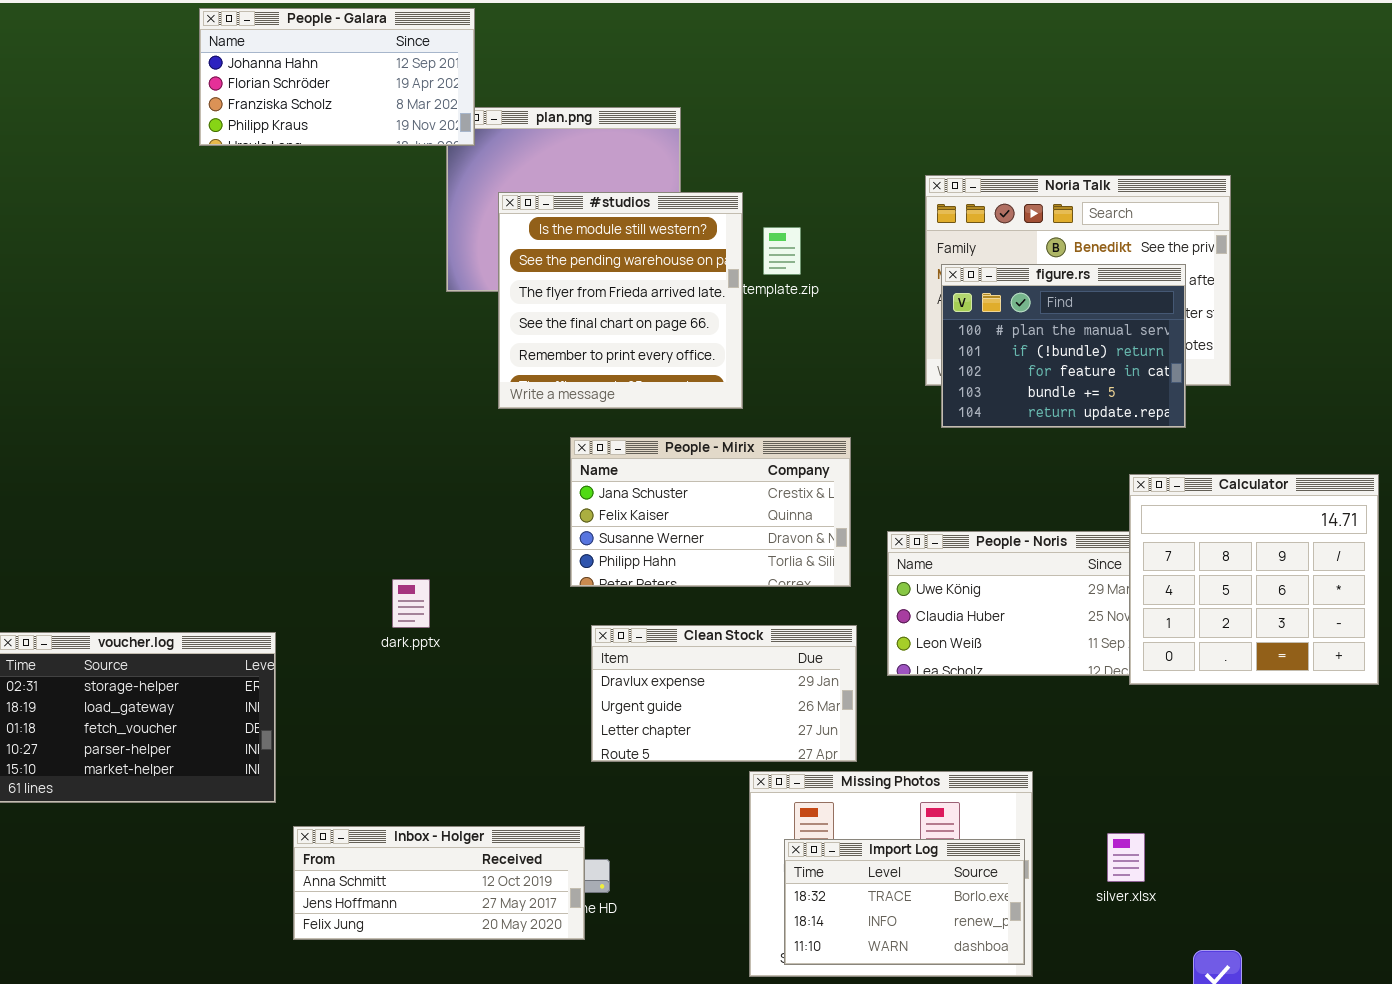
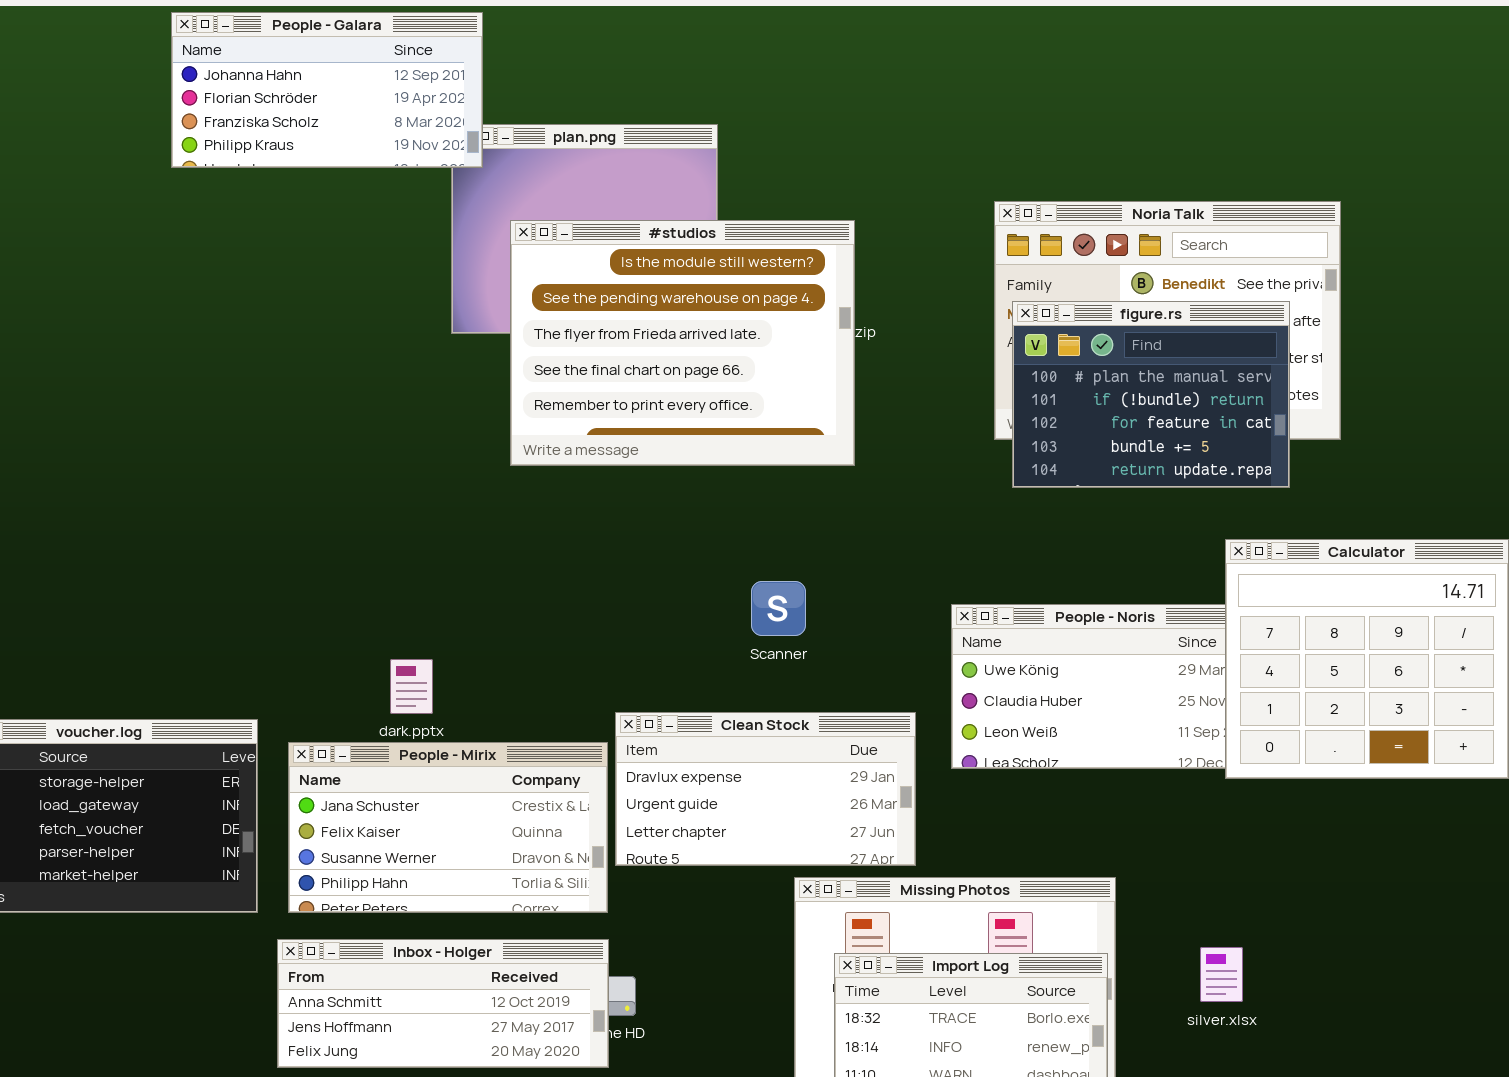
#studios: [498,192,743,409] -> [510,220,855,466], resized
People - Mirix: [570,437,851,587] -> [288,742,608,913], moved

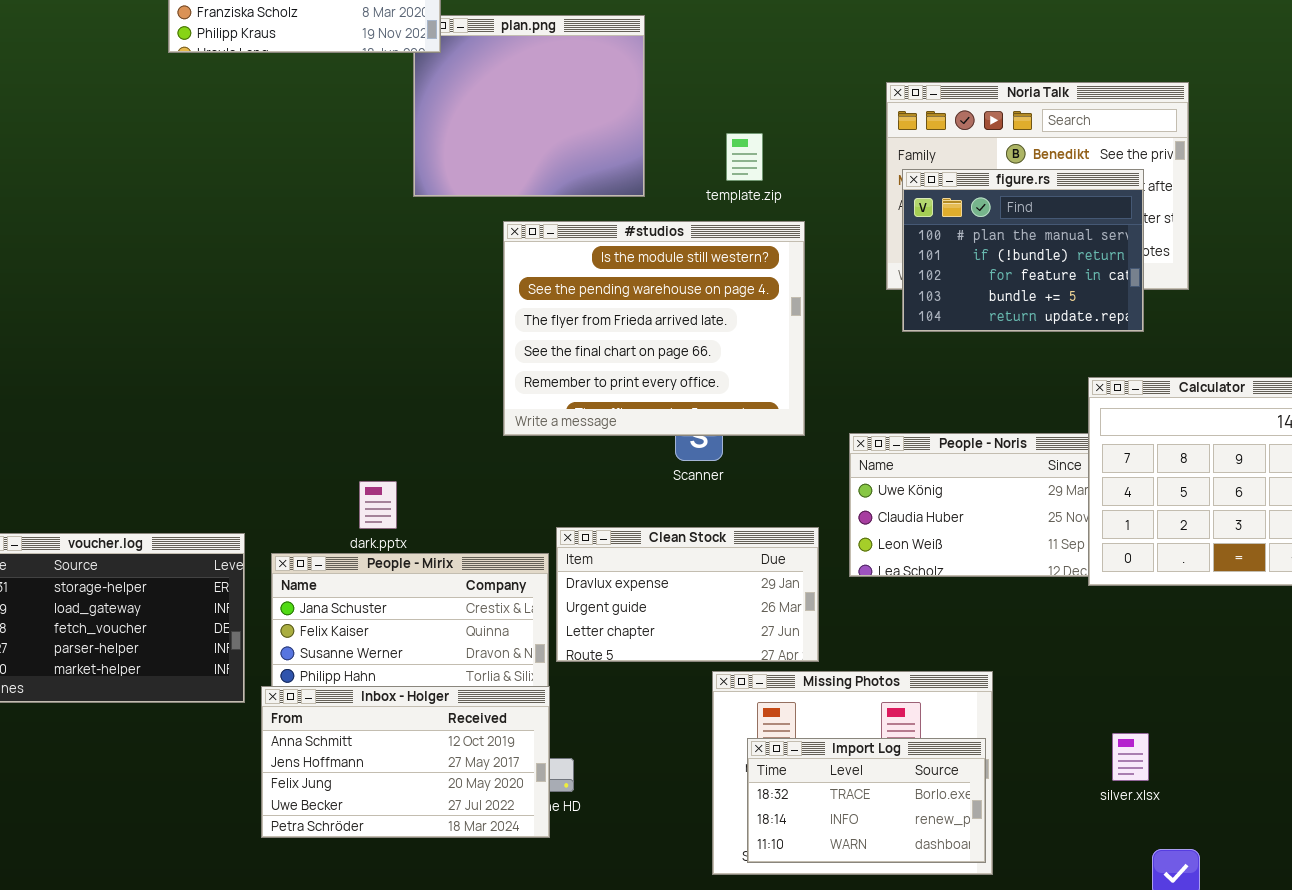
#studios: [510,220,855,466] -> [503,221,805,436], moved
Inbox - Holger: [277,939,609,1068] -> [261,686,550,838], resized
silver.xlsx: [1200,947,1243,1002] -> [1112,733,1149,781], moved

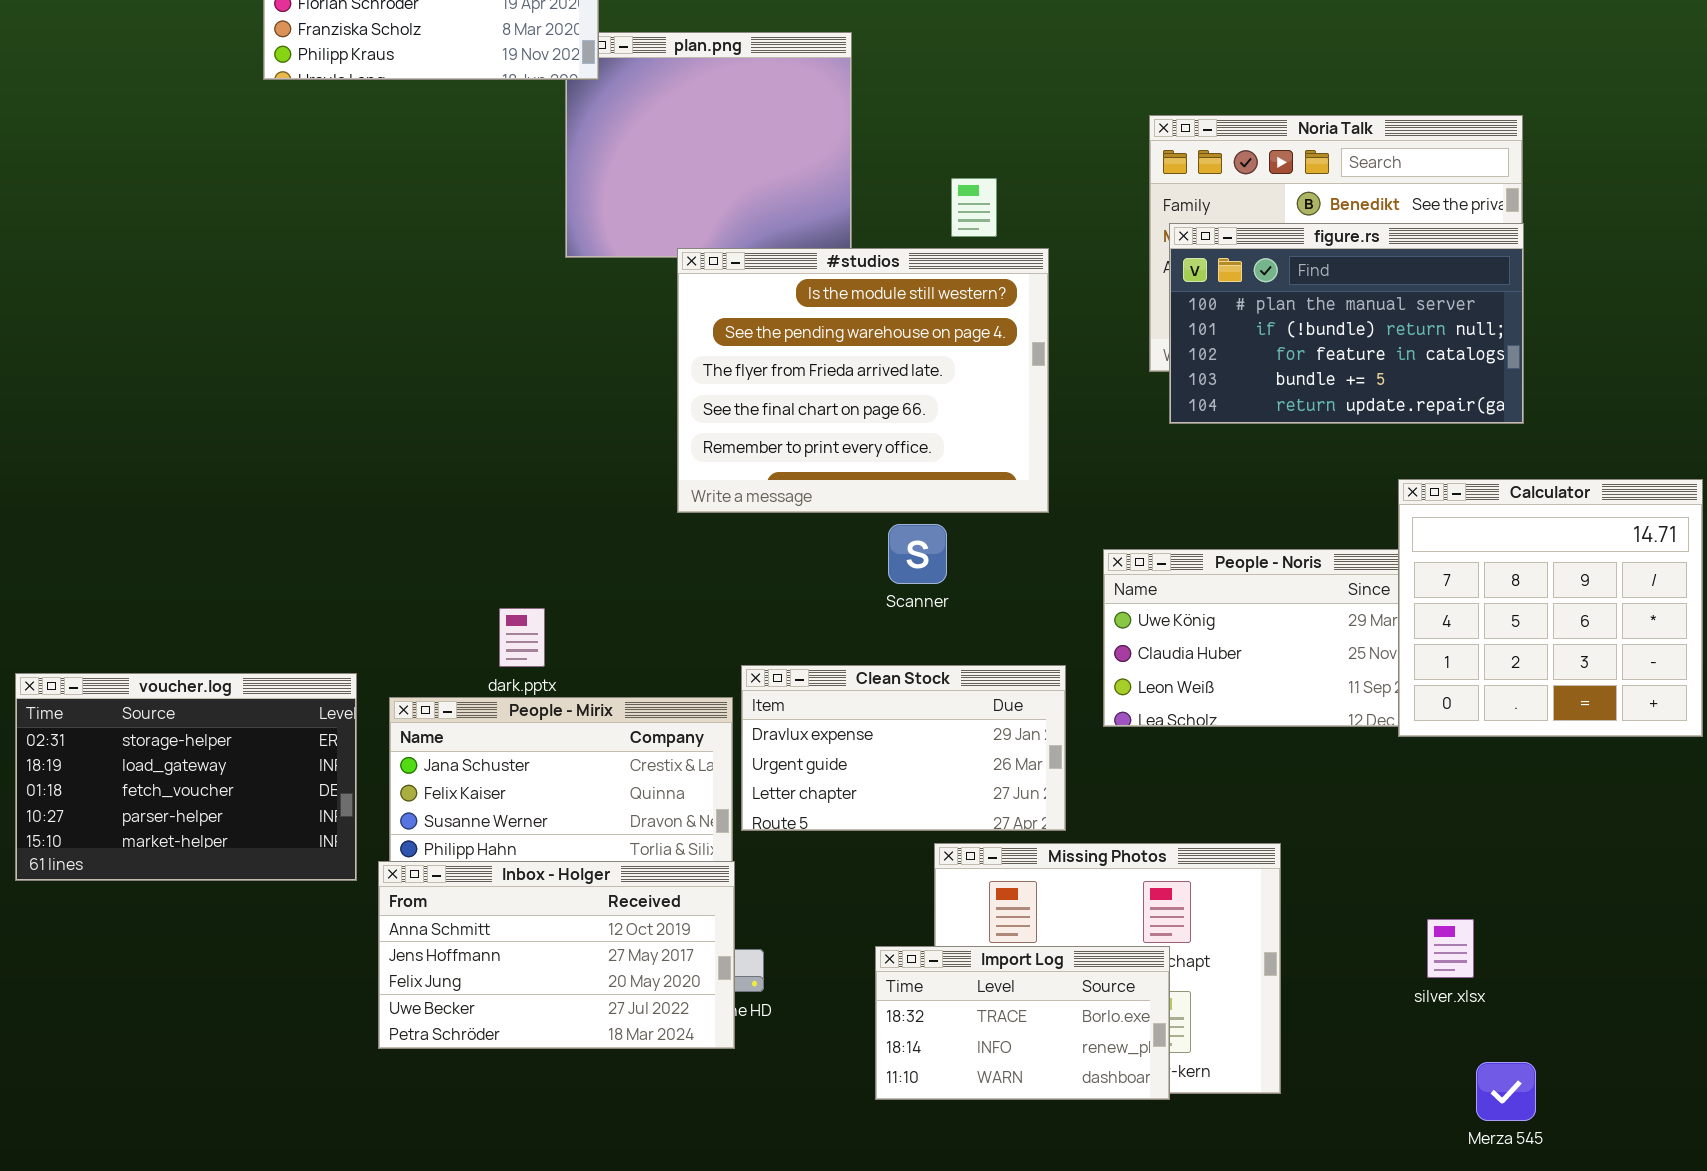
figure.rs: [902,169,1144,332] -> [1169,223,1524,424], resized
#studios: [503,221,805,436] -> [677,248,1049,513], moved
Import Log: [747,738,986,863] -> [875,946,1170,1100], moved

